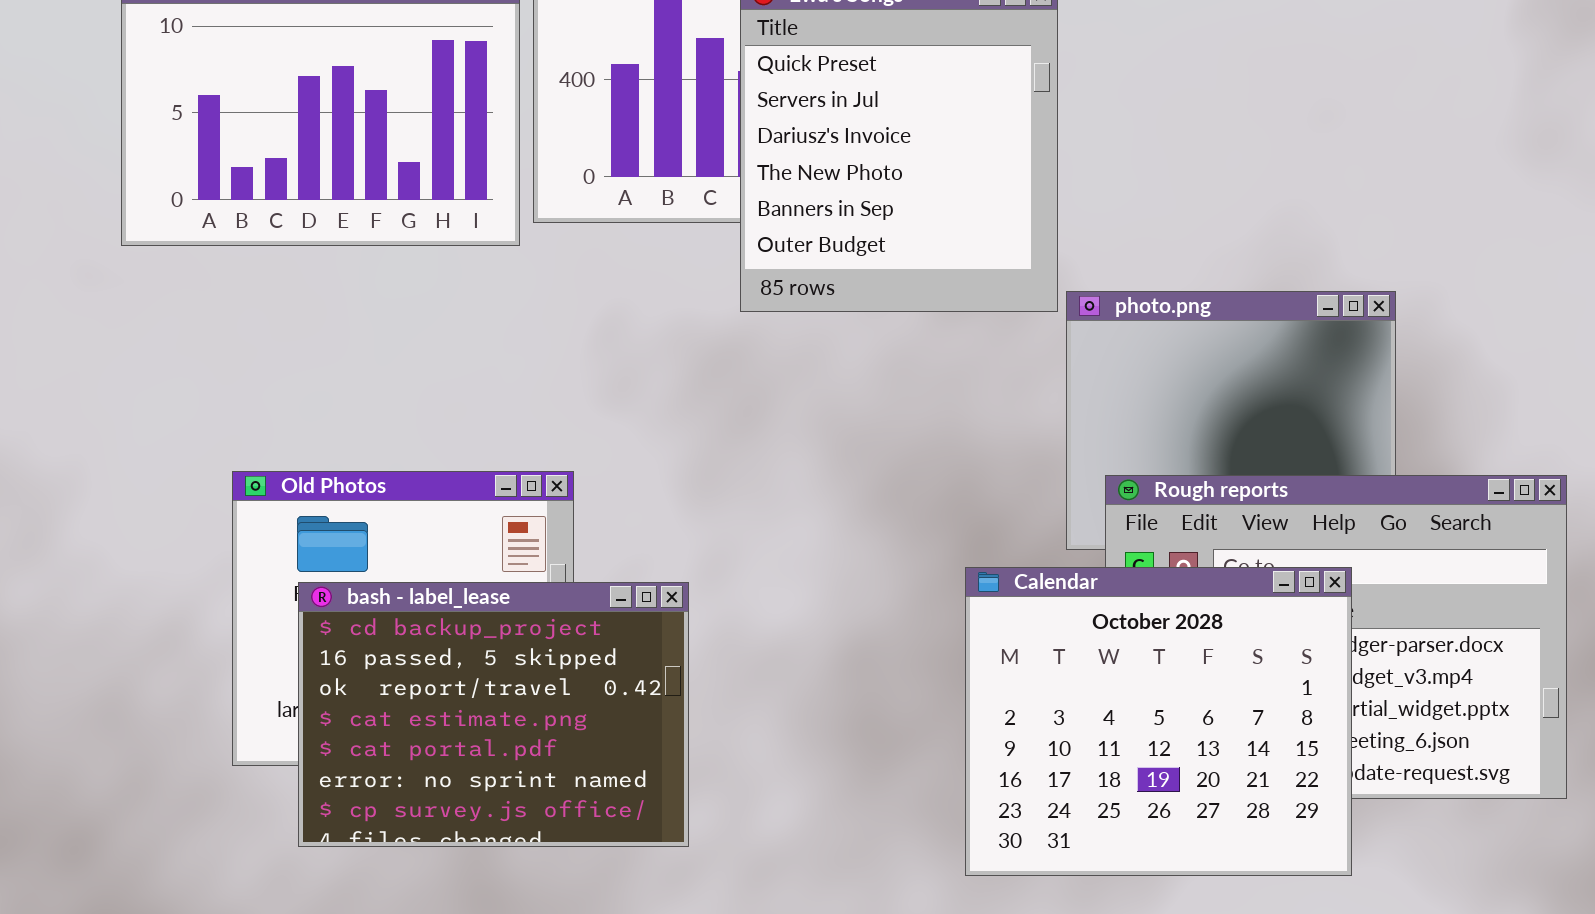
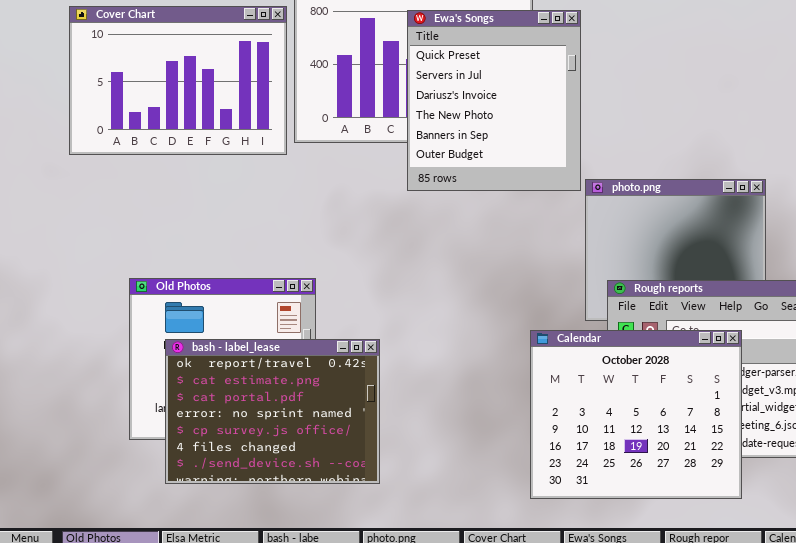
bash - label_lease: [298,582,689,847] -> [165,339,380,484], scrolled down 2 rows

